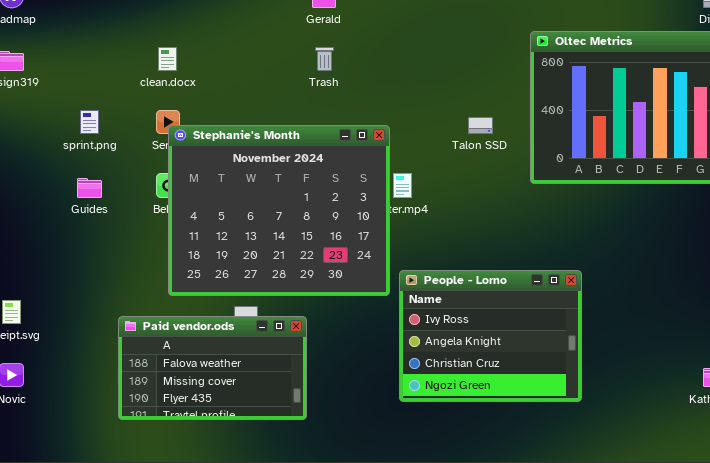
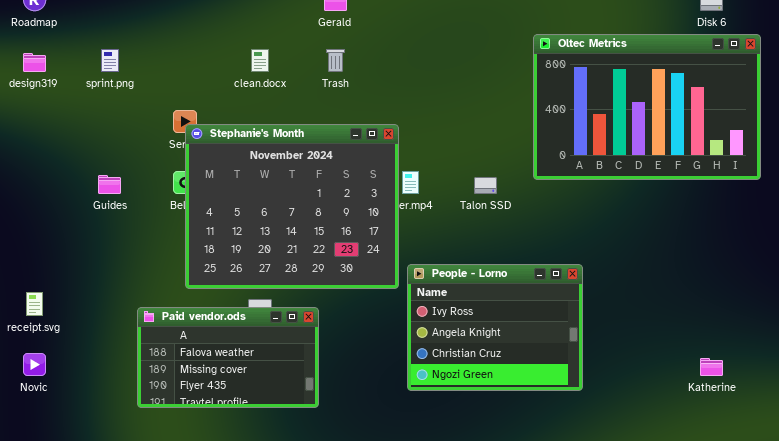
clean.docx: [158,47,177,71] -> [251,49,269,72], moved
sprint.png: [80,110,99,134] -> [101,49,119,72], moved
Talon SSD: [468,117,493,134] -> [474,177,497,194], moved

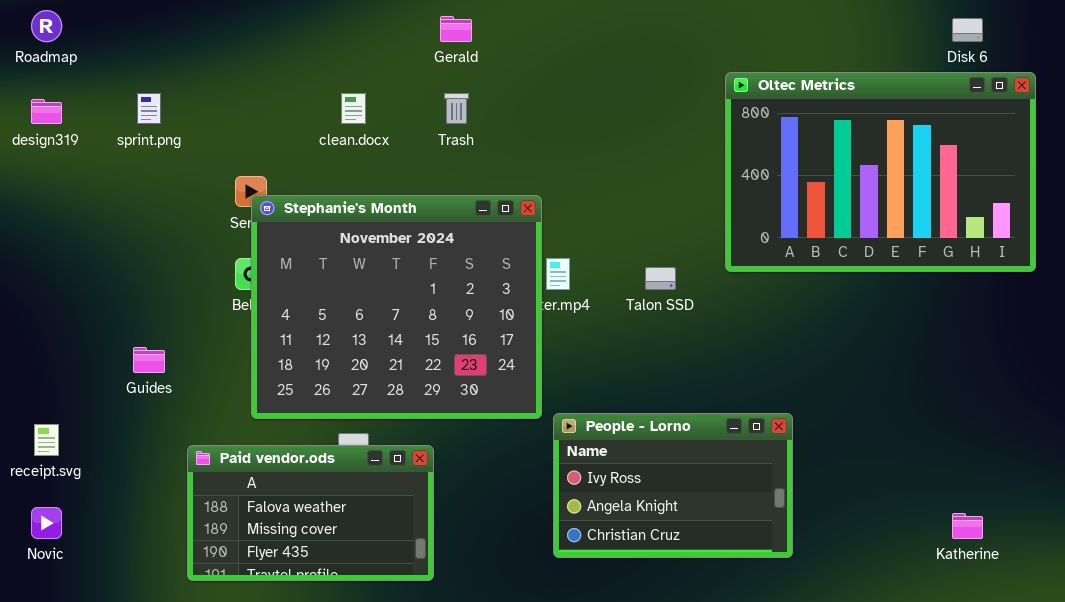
Guides: [98,175,121,194] -> [133,347,165,373], moved
People - Lorno: [407,264,583,391] -> [553,413,793,558], resized

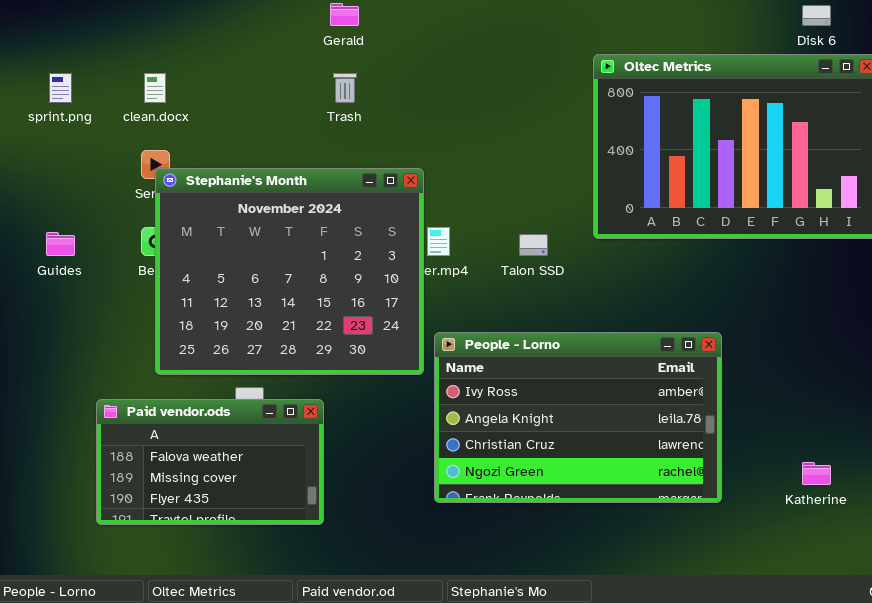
clean.docx: [341,93,366,124] -> [144,73,166,103], moved
Guides: [133,347,165,373] -> [46,232,75,256], moved
People - Lorno: [553,413,793,558] -> [434,332,722,503], resized

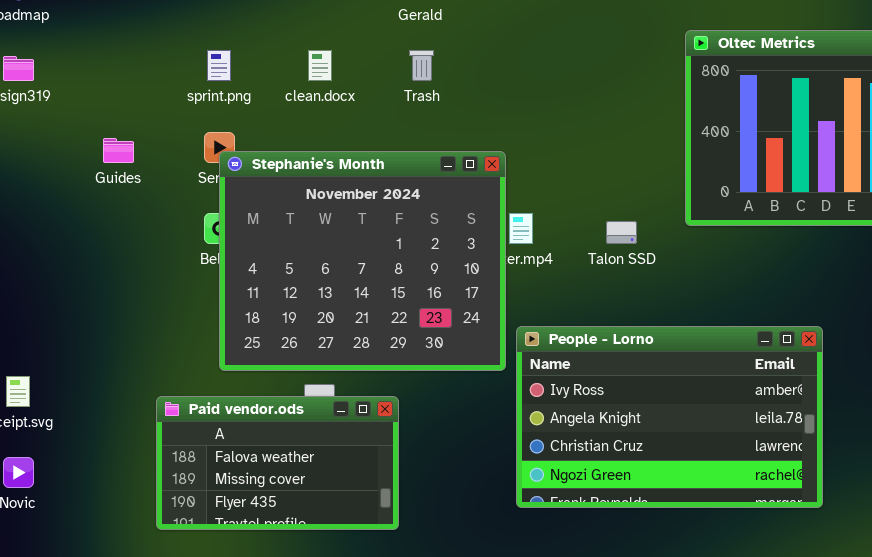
sprint.png: [49,73,72,103] -> [207,50,231,81], moved
clean.docx: [144,73,166,103] -> [308,50,332,81], moved
Guides: [46,232,75,256] -> [103,138,134,163], moved

